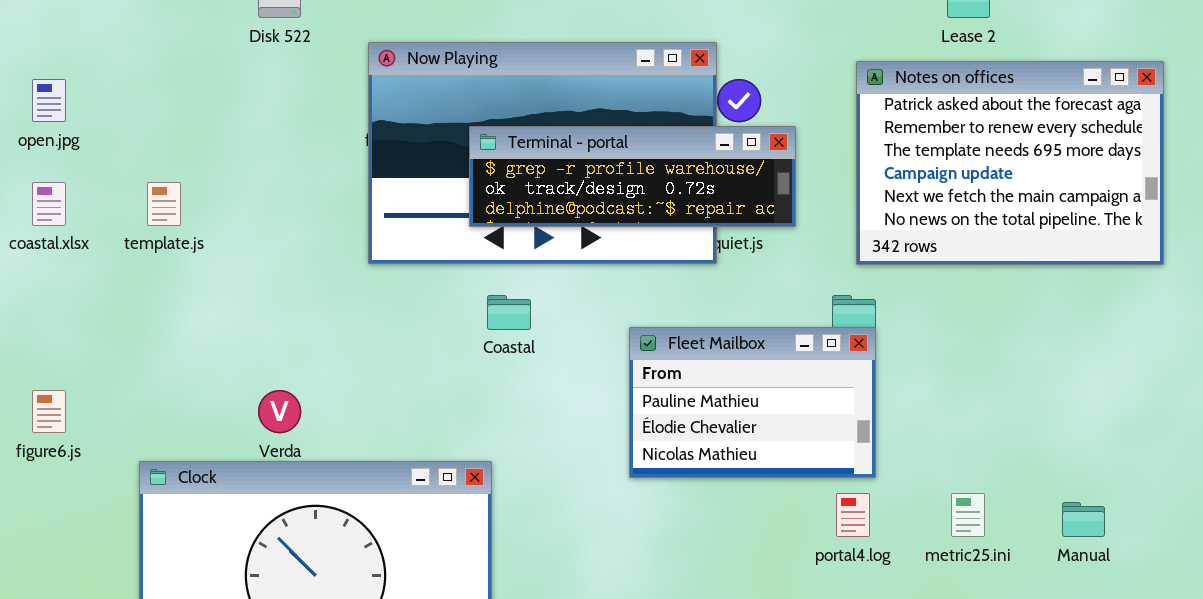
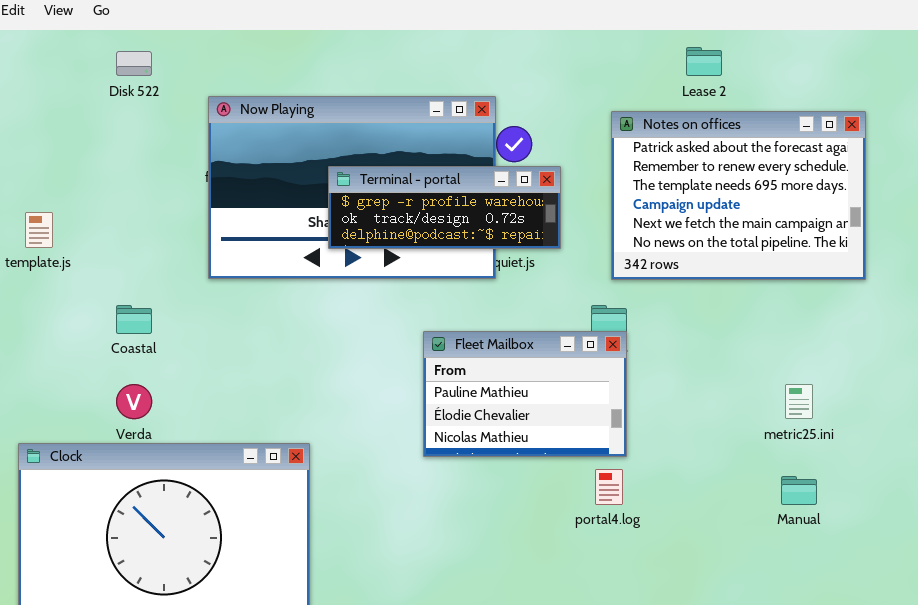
Terminal - portal: [469,126,796,227] -> [328,166,561,249], resized
Coastal: [487,295,531,330] -> [116,305,152,334], moved
metric25.ini: [951,493,985,537] -> [785,384,813,419], moved

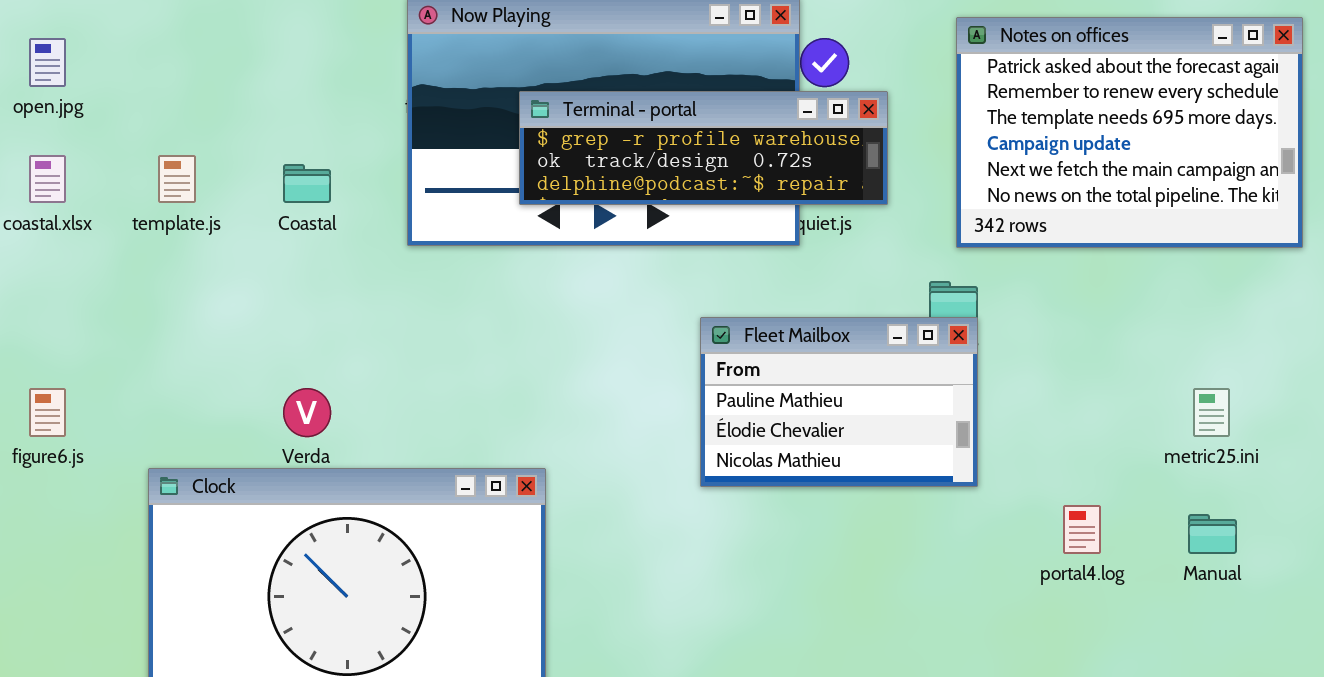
Terminal - portal: [328,166,561,249] -> [519,91,888,205], resized
Coastal: [116,305,152,334] -> [283,164,331,203], moved
portal4.log: [595,469,623,505] -> [1063,505,1101,554], moved

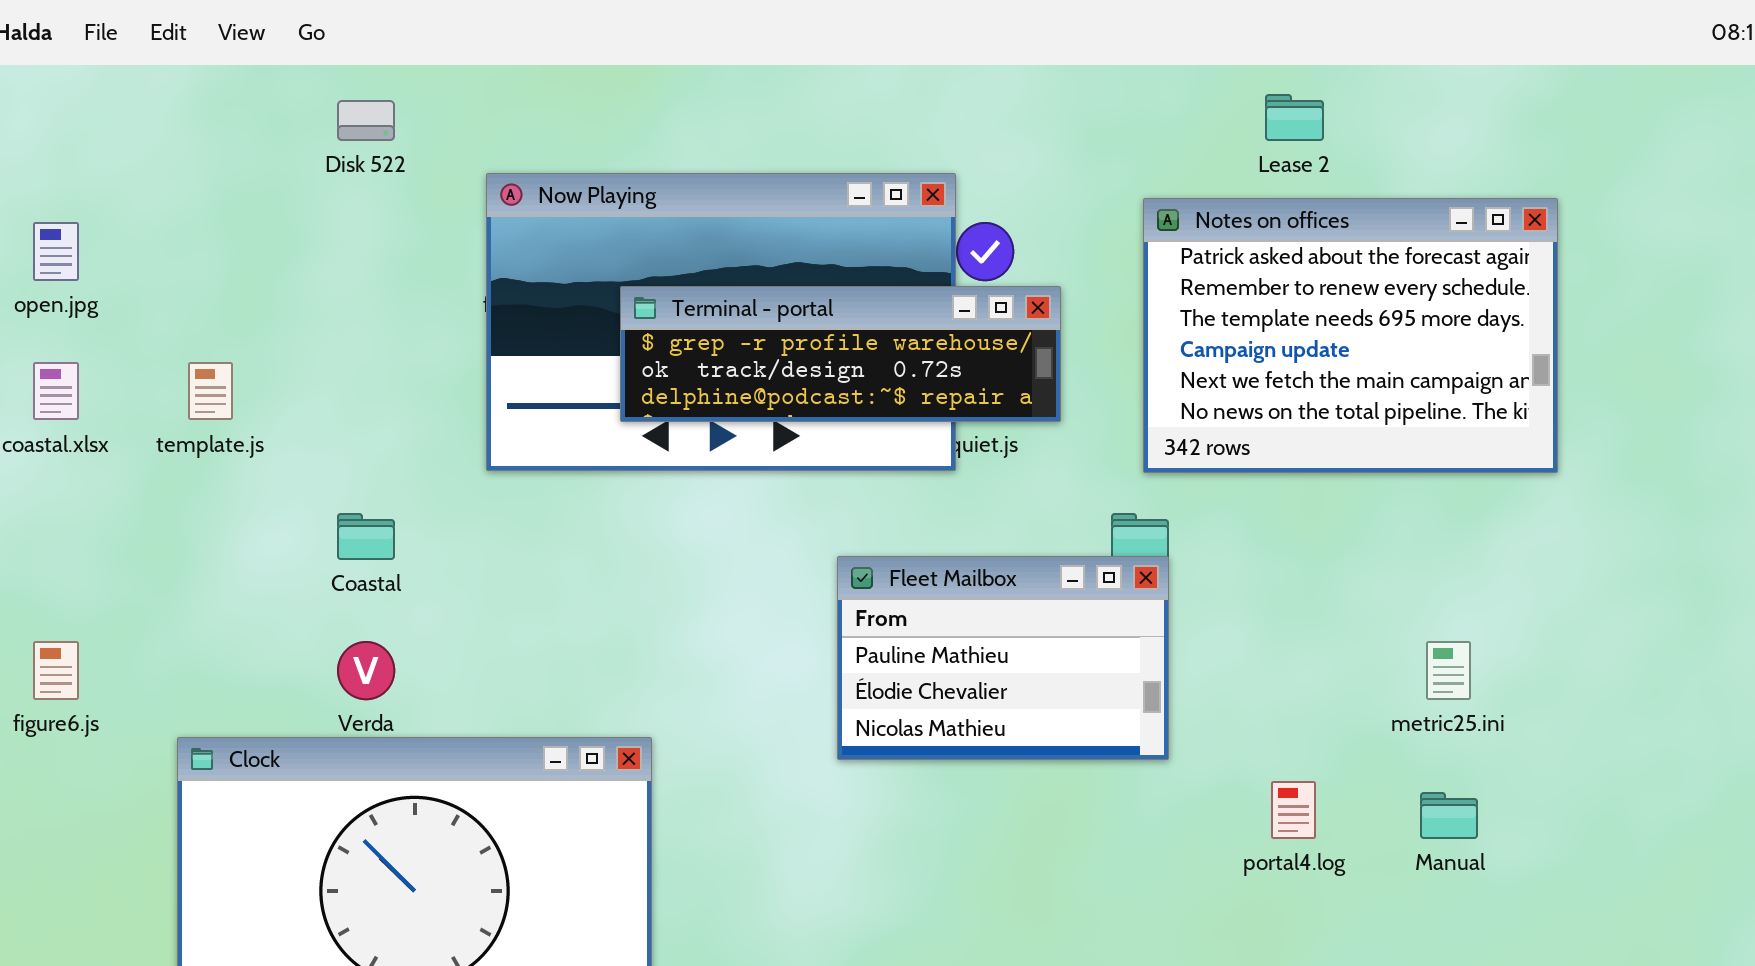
Coastal: [283,164,331,203] -> [337,513,395,560], moved

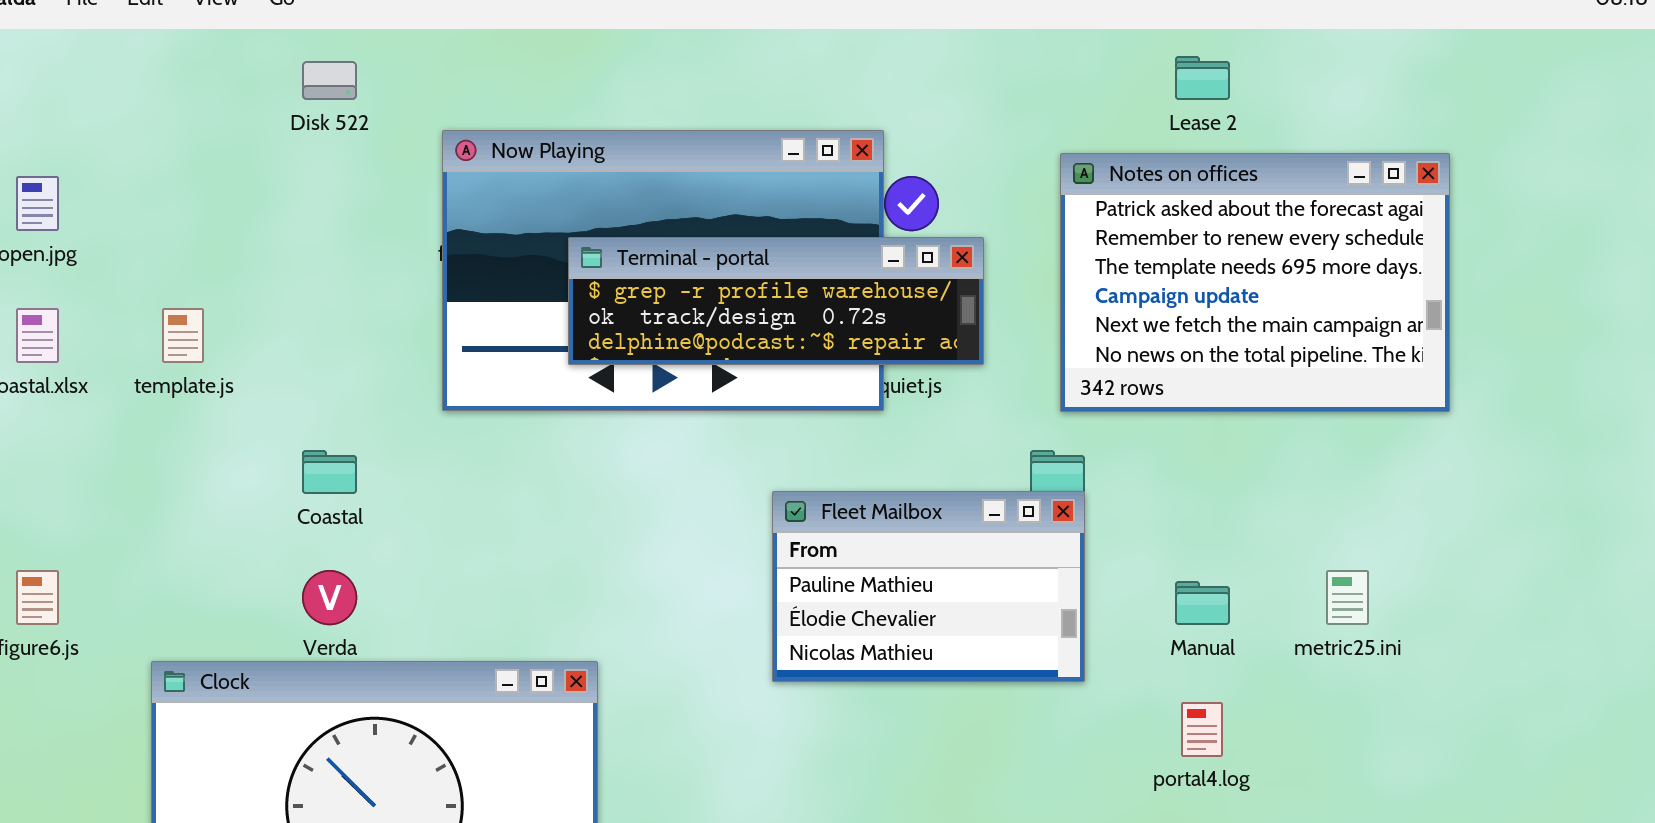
Manual: [1420,792,1478,839] -> [1175,581,1230,625], moved

